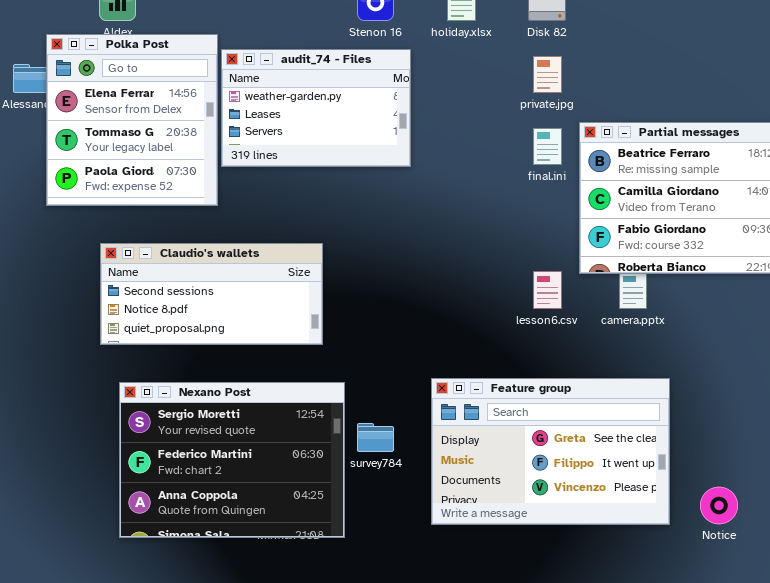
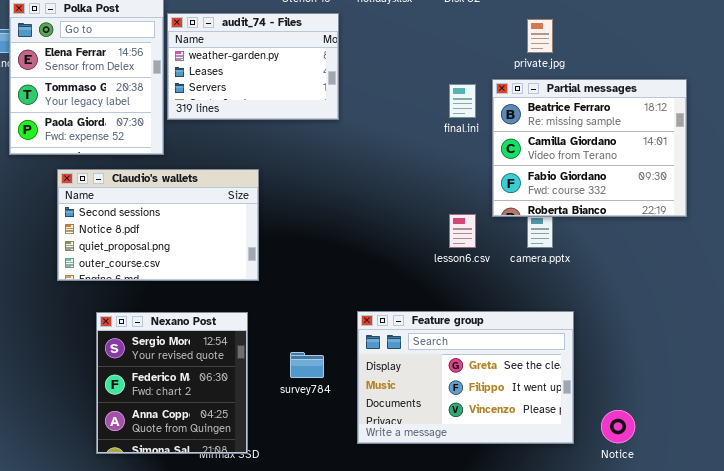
private.jpg: [533,56,562,93] -> [527,19,553,53], moved
Claudio's wallets: [100,243,323,345] -> [57,169,259,281], resized
Nexano Post: [119,382,345,538] -> [96,312,248,454], moved, resized

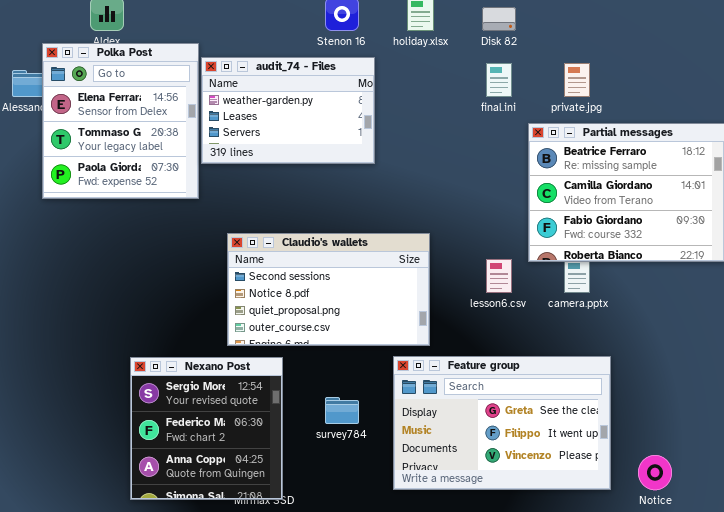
final.ini: [449,84,476,118] -> [486,63,512,97], moved
Claudio's wallets: [57,169,259,281] -> [227,233,430,346], moved

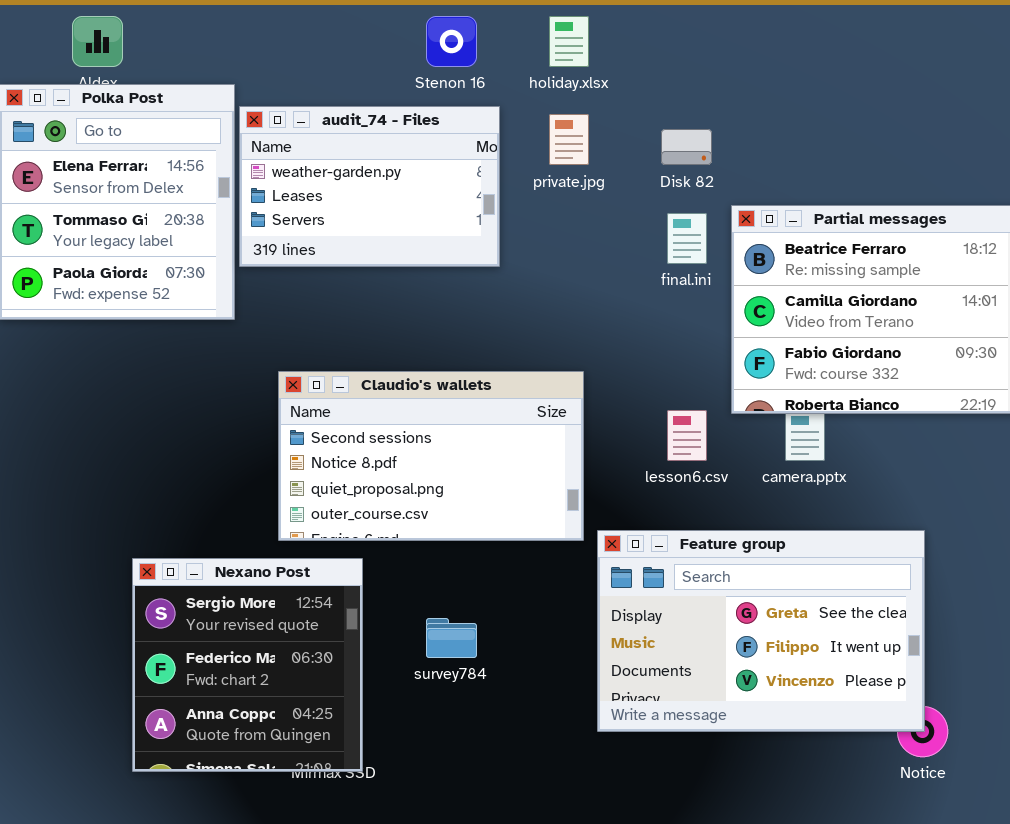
Disk 82: [482,7,516,31] -> [661,129,712,165], moved
final.ini: [486,63,512,97] -> [667,213,707,264], moved
private.jpg: [564,63,590,97] -> [549,114,589,165], moved
Feature group: [393,356,611,490] -> [597,530,925,732], moved

